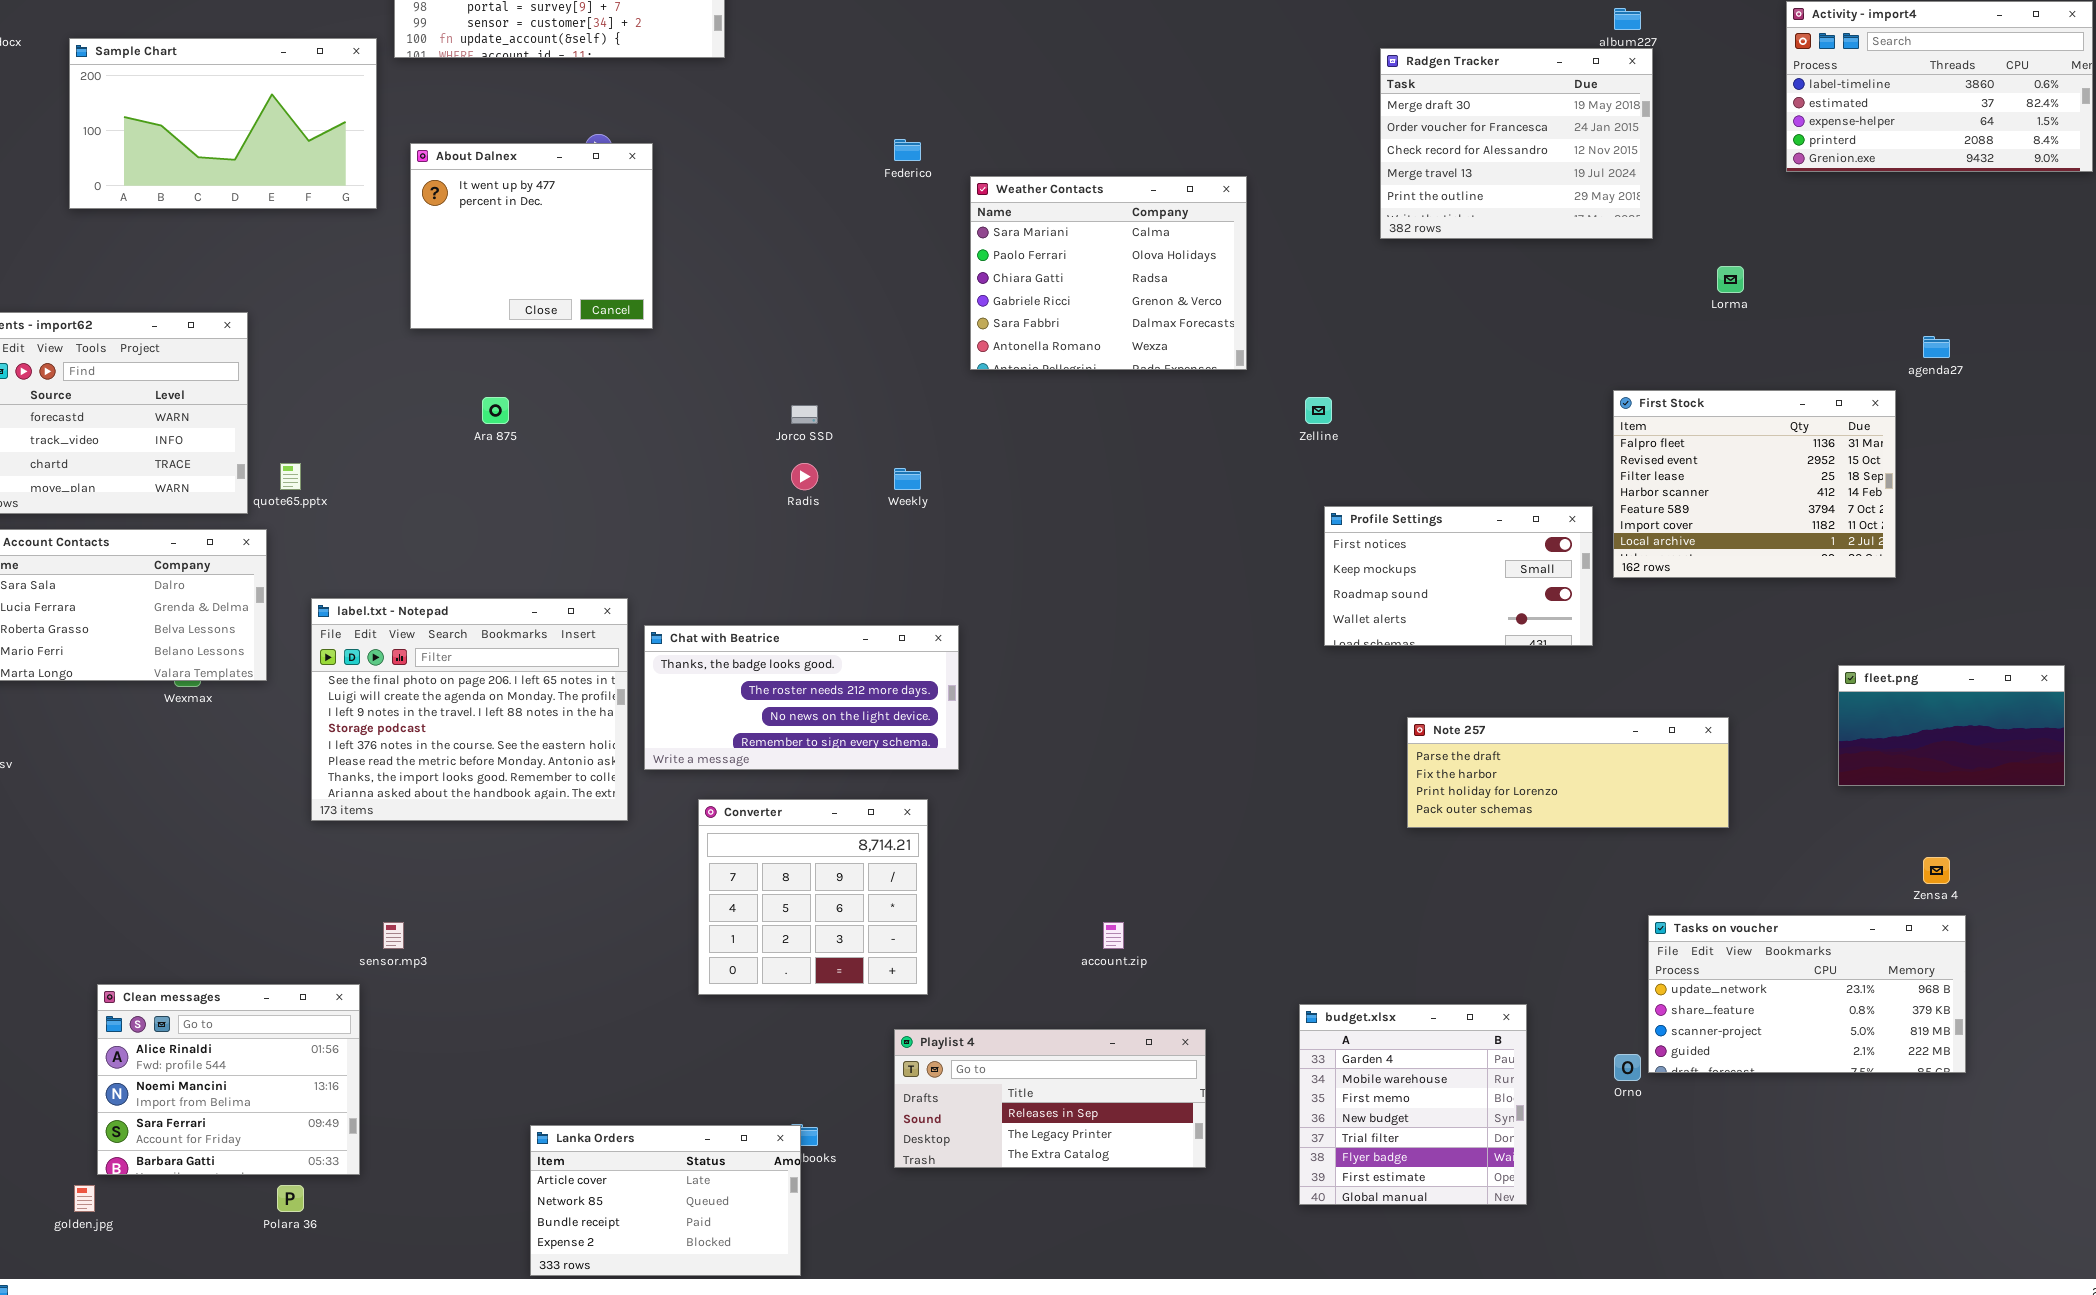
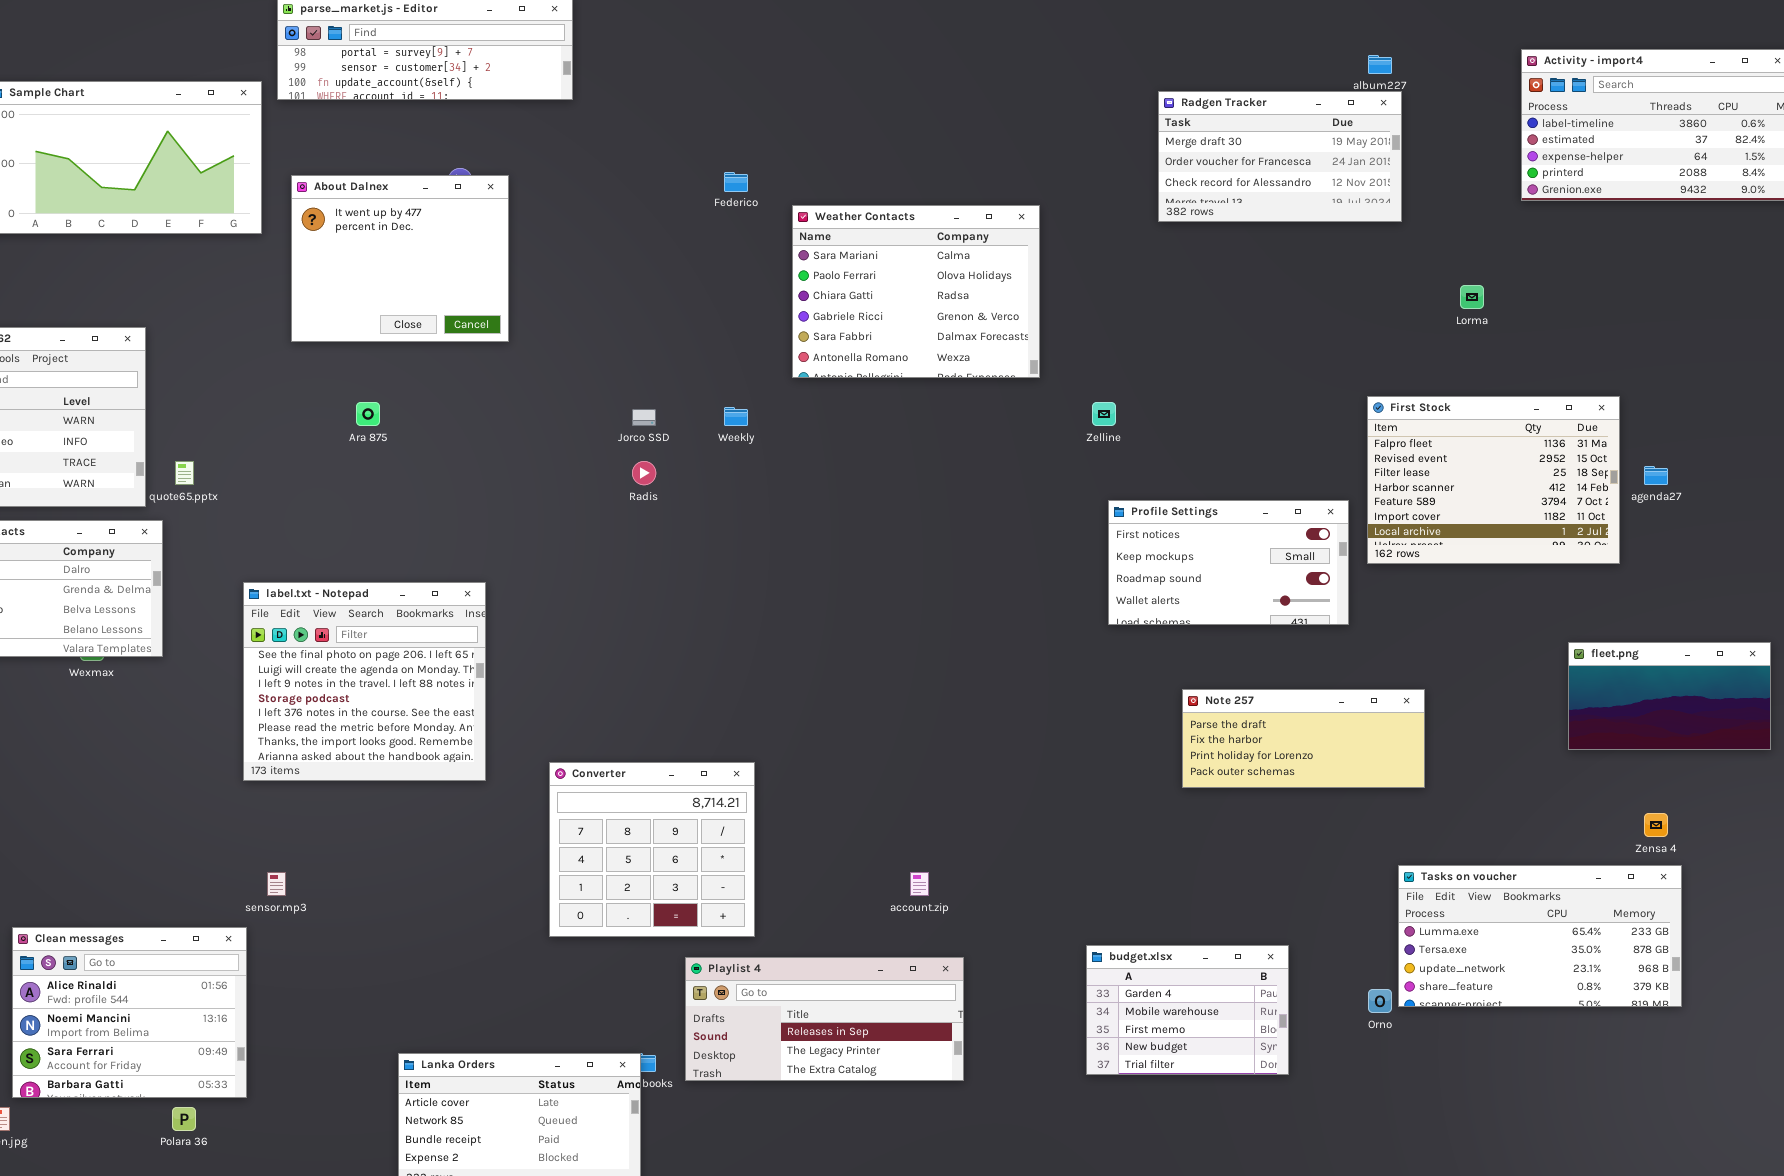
Radgen Tracker: [1380,48,1653,239] -> [1158,91,1402,222], resized
agenda27: [1923,336,1950,358] -> [1644,466,1668,485], moved
Weekly: [894,468,921,490] -> [724,407,748,426], moved
label.txt - Notepad: [311,598,628,821] -> [243,582,486,781], resized
Chat with Beatrice: [644,625,959,770] -> none, closed
Note 257: [1407,717,1729,828] -> [1182,689,1425,788], resized
Tasks on voucher: [1648,915,1966,1073] -> [1398,865,1682,1007], scrolled up 2 rows
budget.xlsx: [1299,1004,1527,1205] -> [1086,945,1289,1075], resized
Playlist 4: [894,1029,1206,1168] -> [685,957,964,1081], moved

